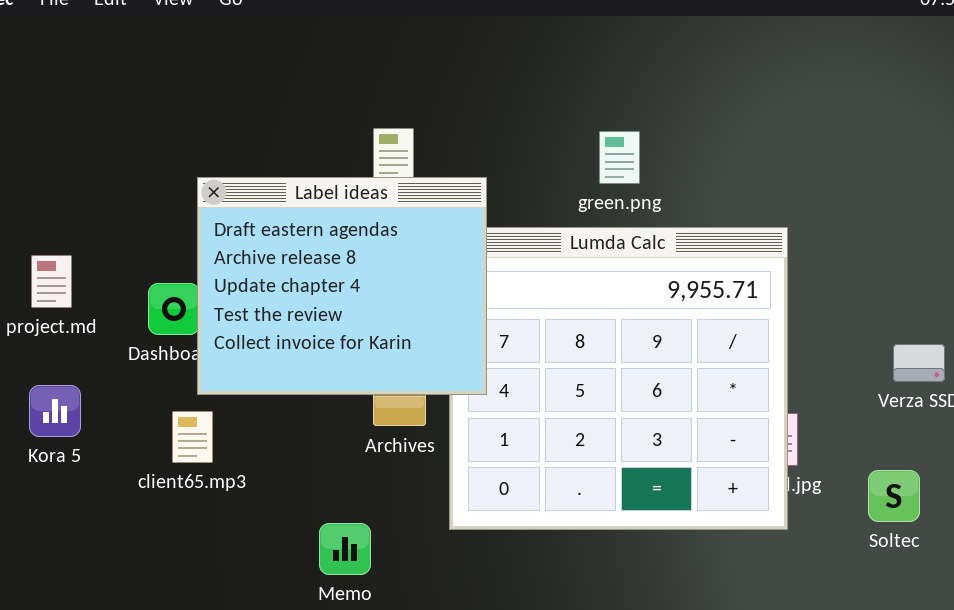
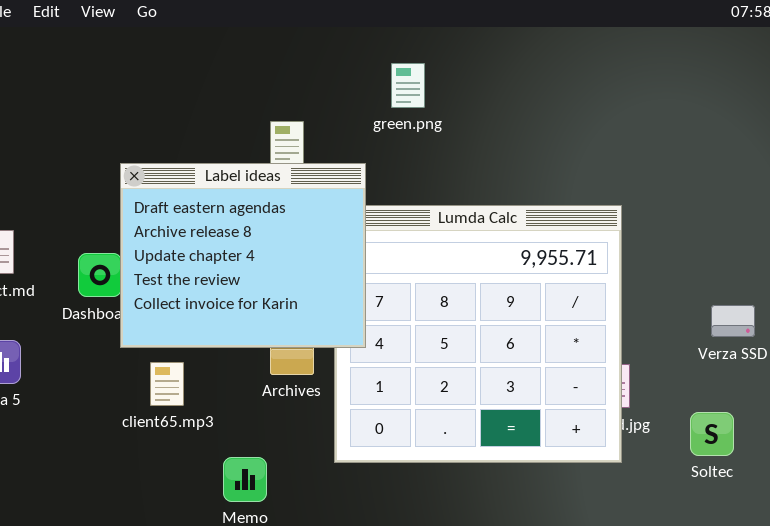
green.png: [599,131,640,184] -> [391,63,425,108], moved
client65.mp3: [172,411,213,463] -> [150,362,184,406], moved

